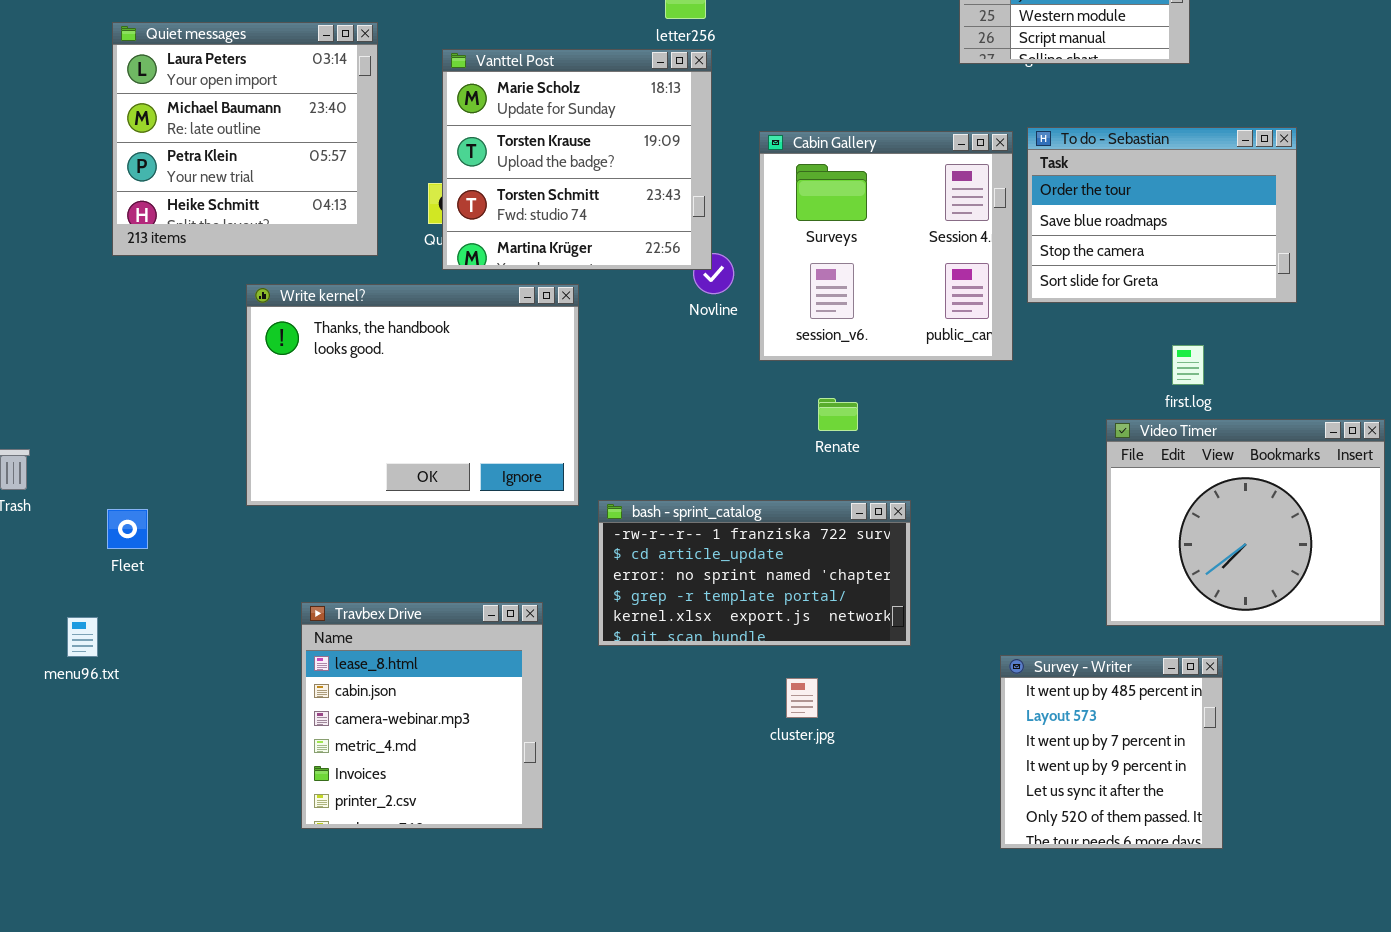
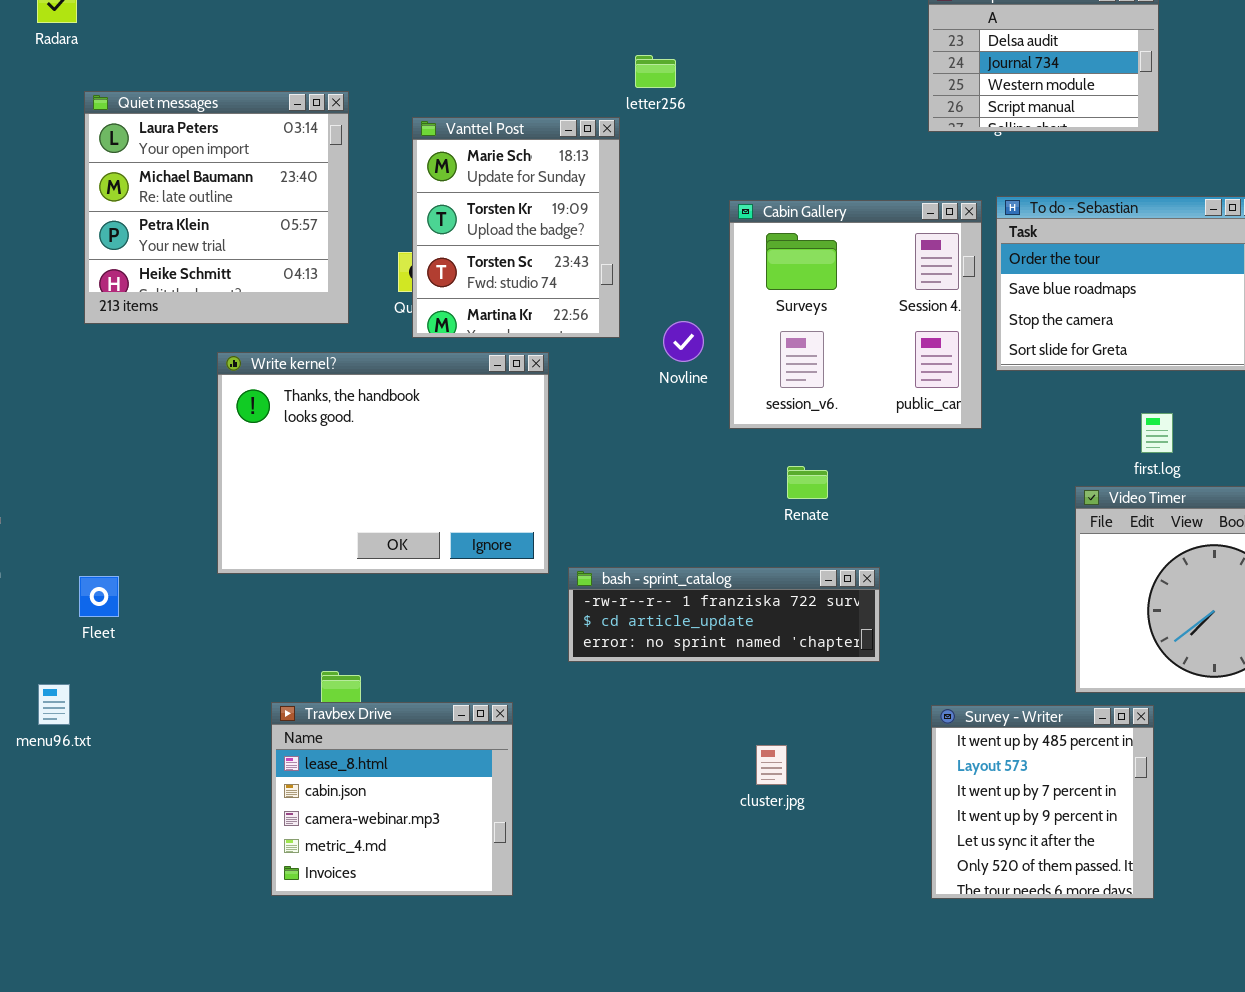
Vanttel Post: [442,49,712,270] -> [412,117,620,338], resized
bash - sprint_catalog: [598,500,911,646] -> [568,567,880,662], resized
Travbex Drive: [301,602,543,829] -> [271,702,513,896], resized
Survey - Writer: [1000,655,1223,849] -> [931,705,1154,899], moved

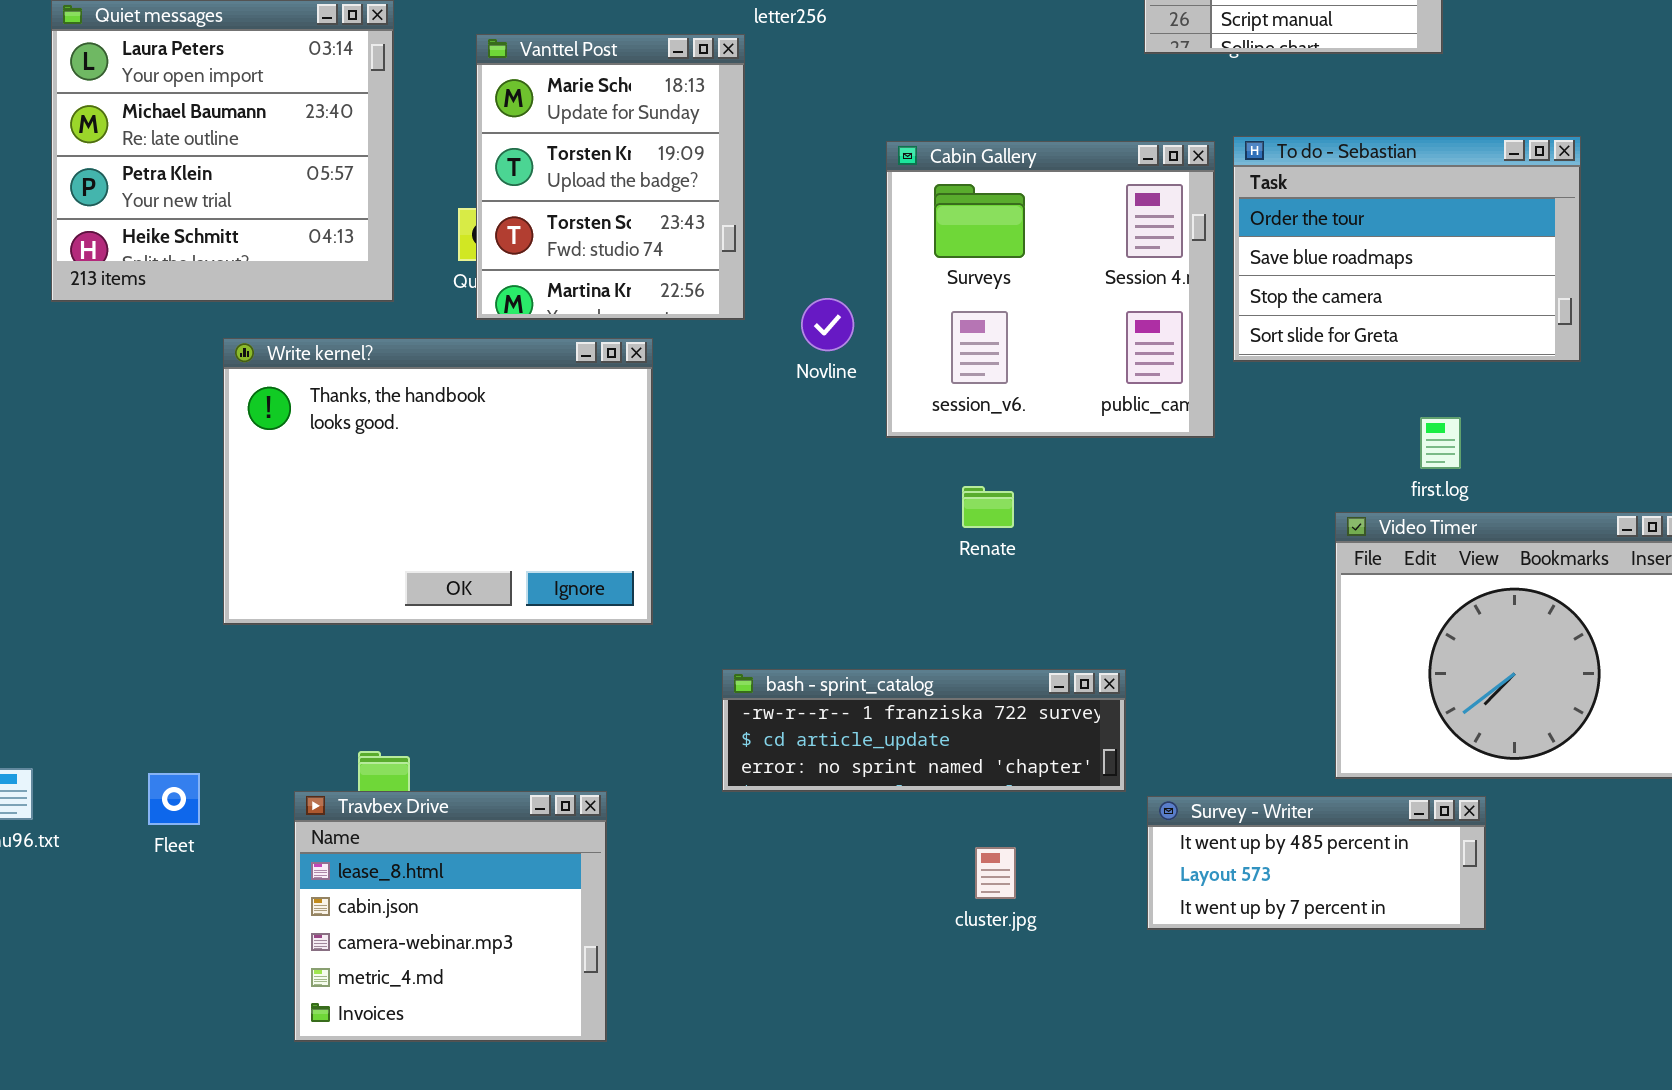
bash - sprint_catalog: [568,567,880,662] -> [722,669,1126,792], moved
Fleet: [79,576,119,617] -> [148,773,200,825], moved
Survey - Writer: [931,705,1154,899] -> [1147,796,1486,930], resized
cluster.jpg: [756,745,787,785] -> [975,847,1016,899], moved

